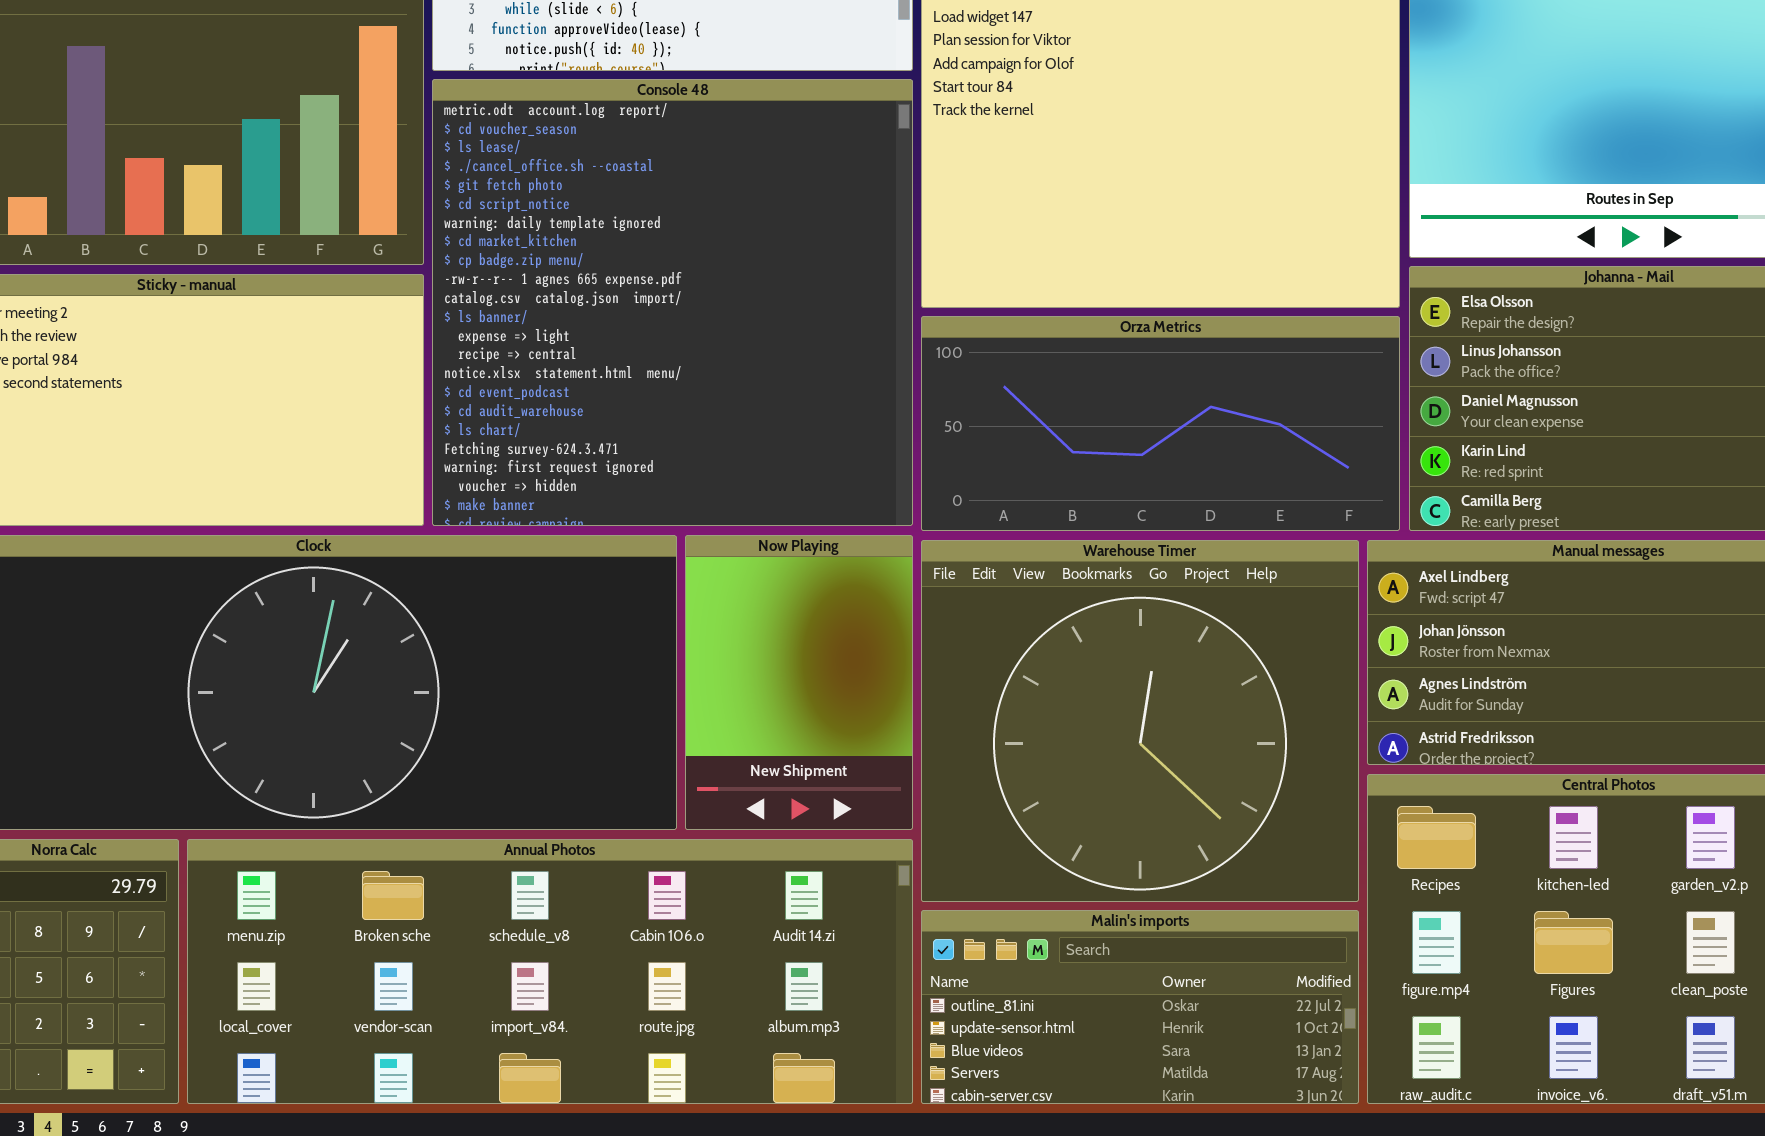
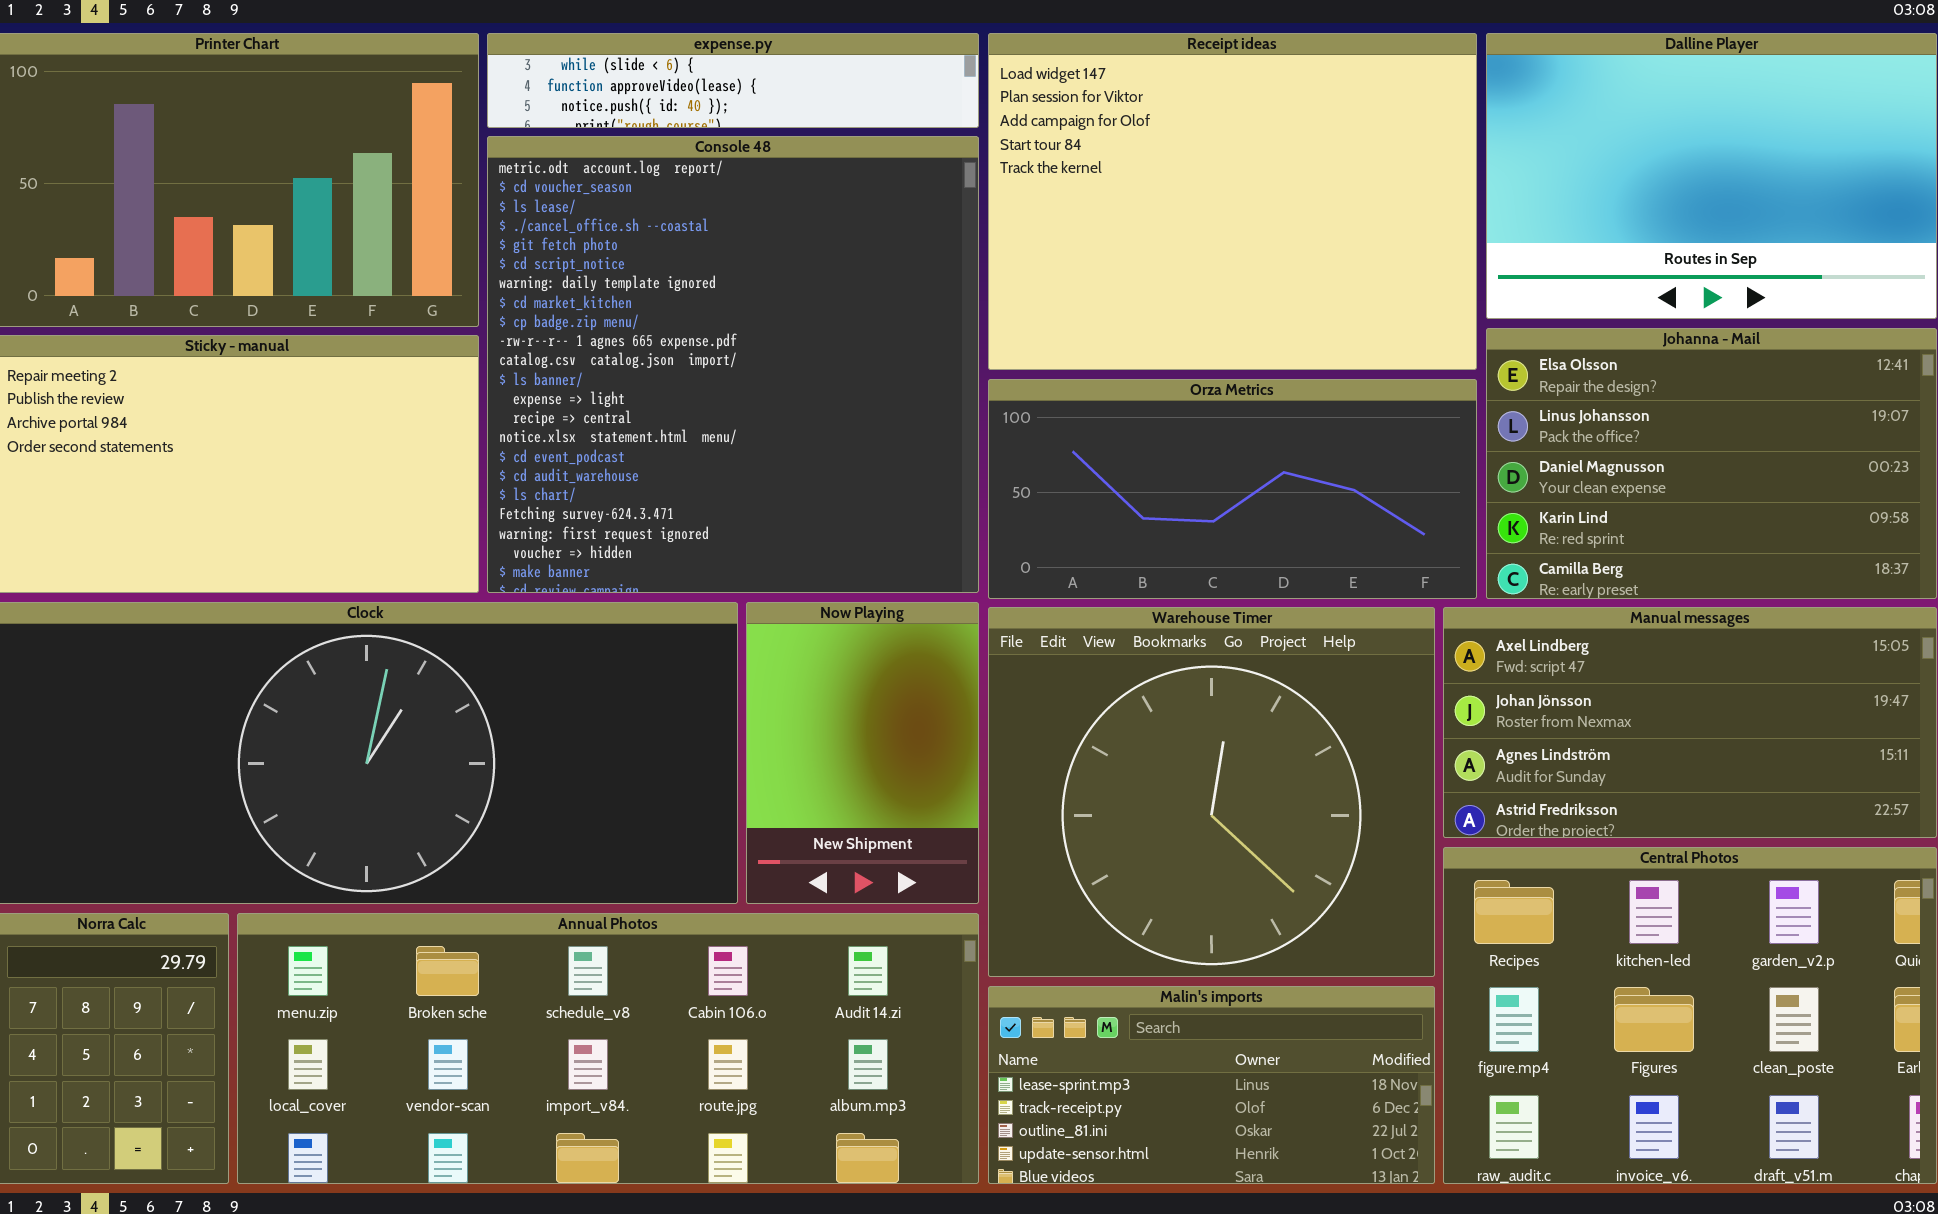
Malin's imports: [921,910,1359,1104] -> [988,986,1435,1184], scrolled up 2 rows

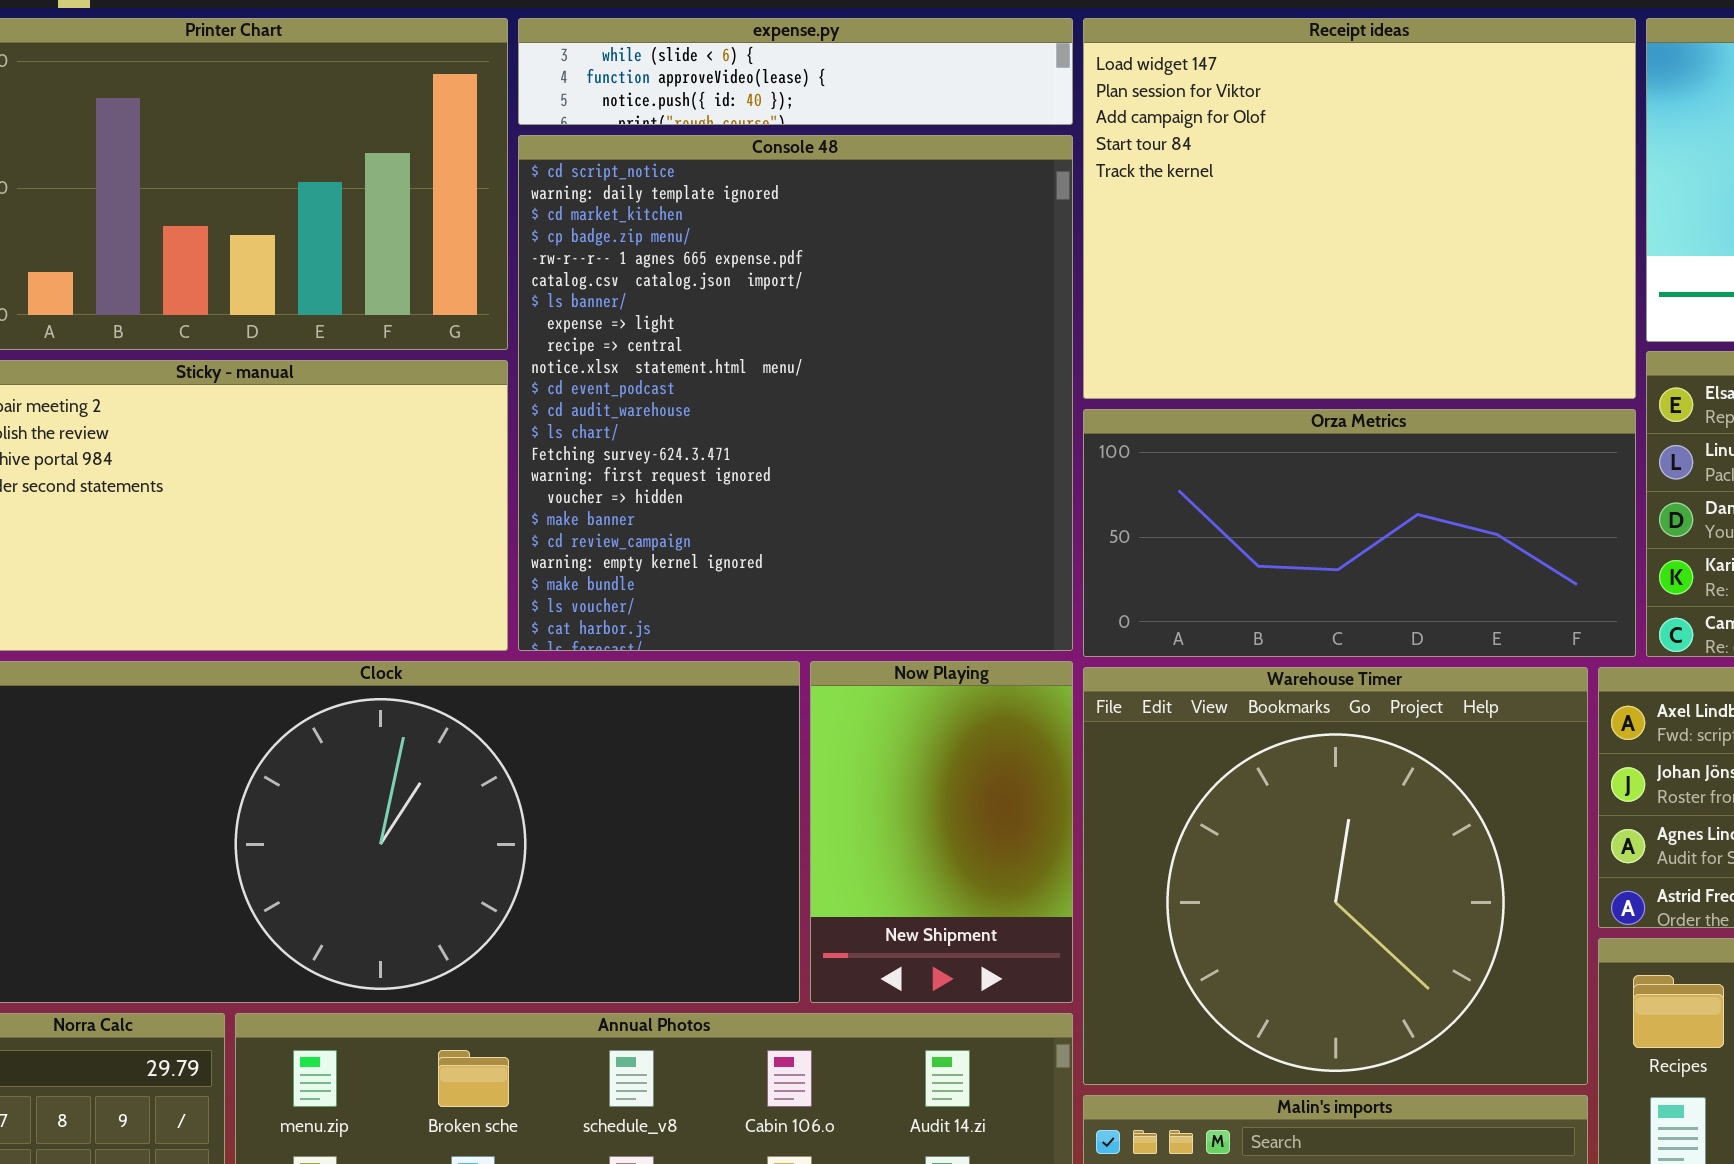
Console 48: [487,136,979,593] -> [518,135,1073,651], scrolled down 5 rows

